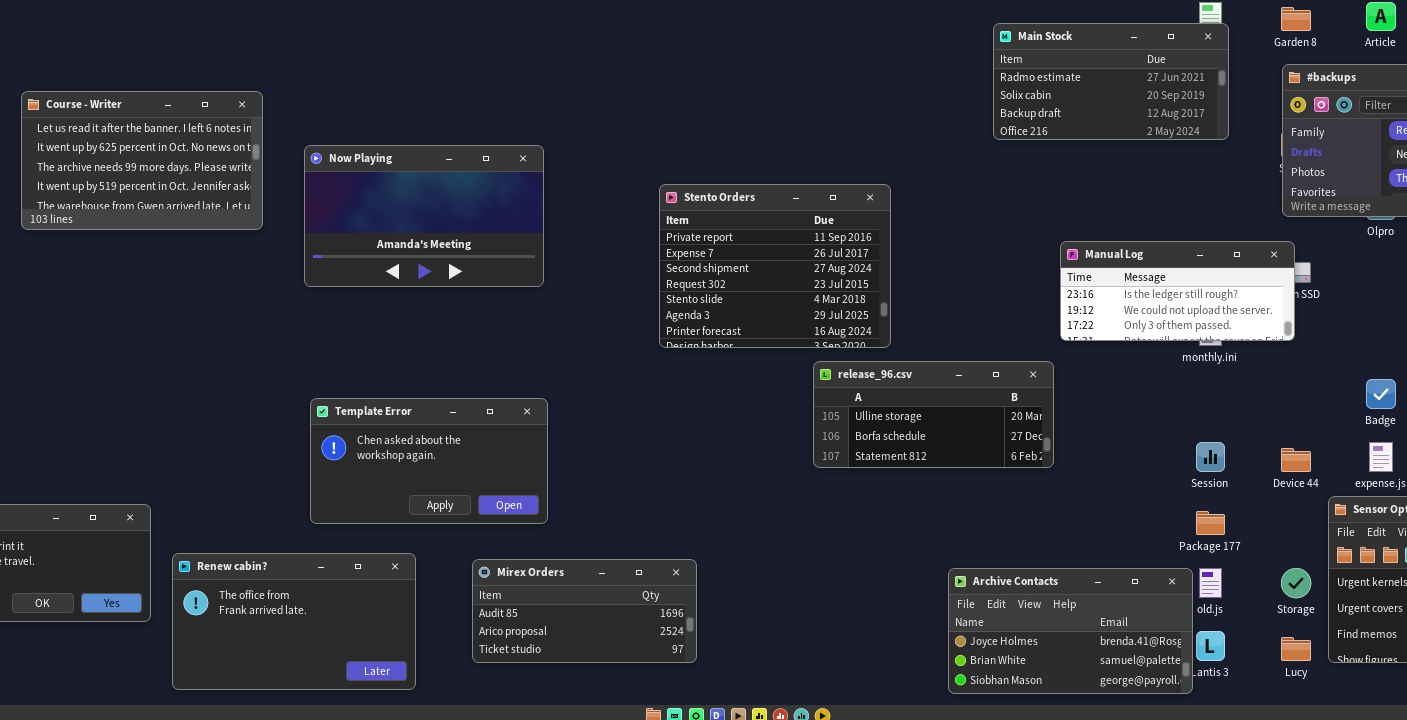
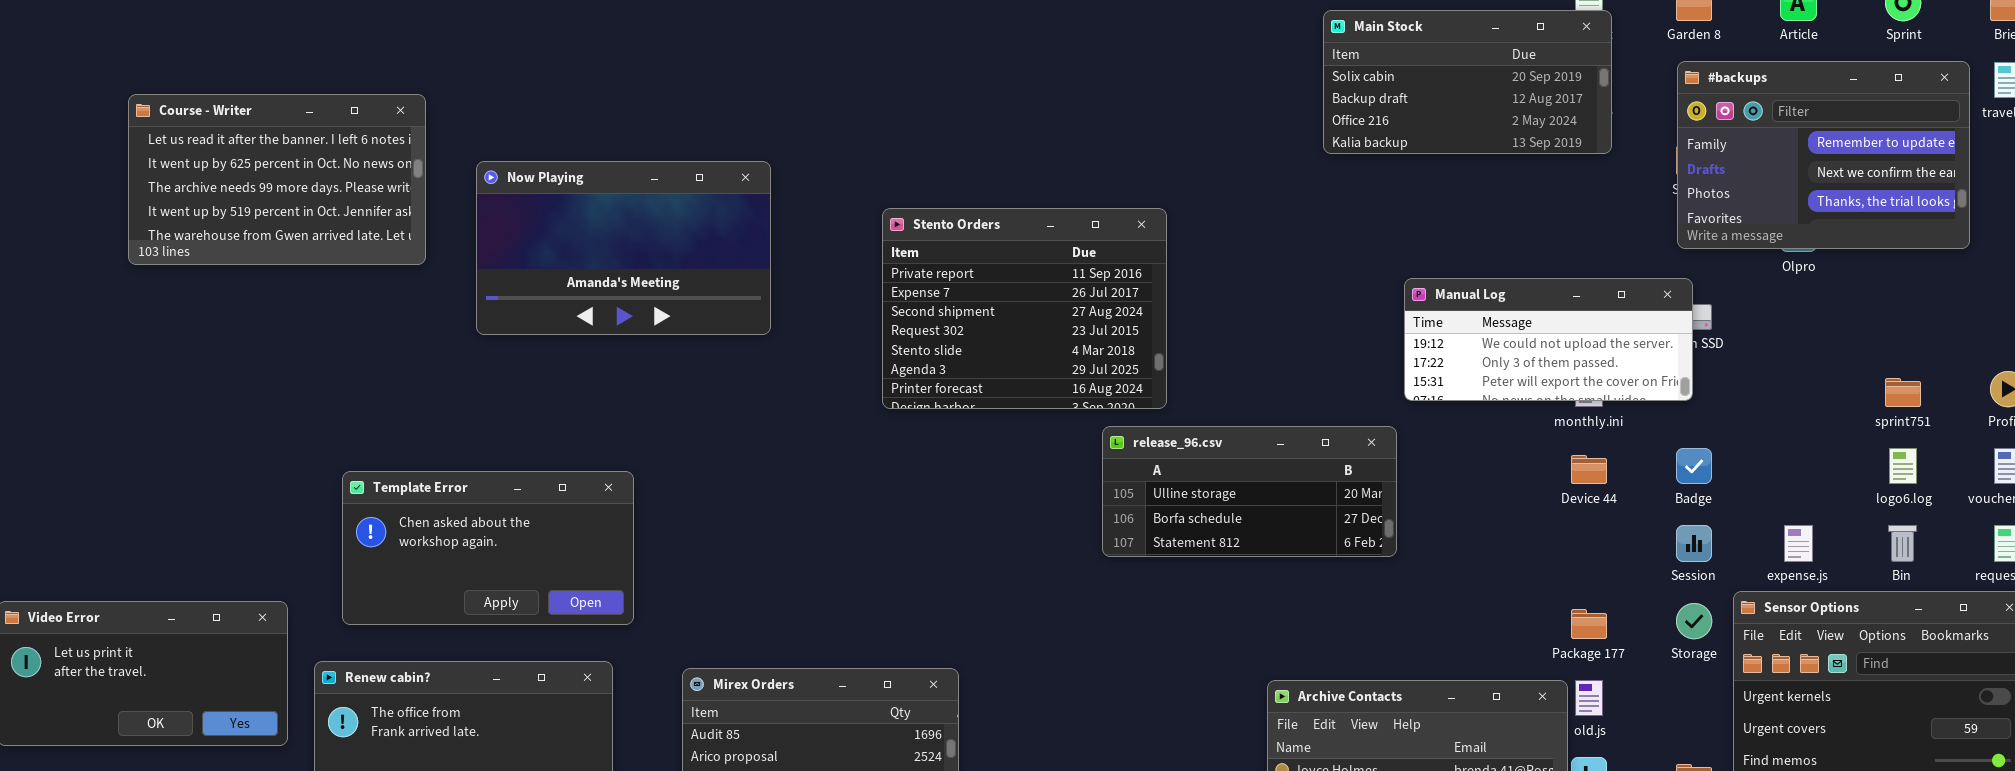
Main Stock: [993,23,1229,140] -> [1323,10,1612,154], scrolled down 1 row
Stento Orders: [659,184,891,348] -> [882,208,1167,409], moved
Manual Log: [1060,241,1295,341] -> [1404,278,1693,401], scrolled down 1 row
Badge: [1366,379,1396,409] -> [1676,448,1712,484], moved
Template Error: [310,398,548,524] -> [342,471,634,625], moved
Session: [1196,442,1225,472] -> [1676,525,1712,562], moved
Device 44: [1281,448,1311,472] -> [1571,455,1607,484], moved
Storage: [1281,568,1311,598] -> [1676,603,1712,639], moved

